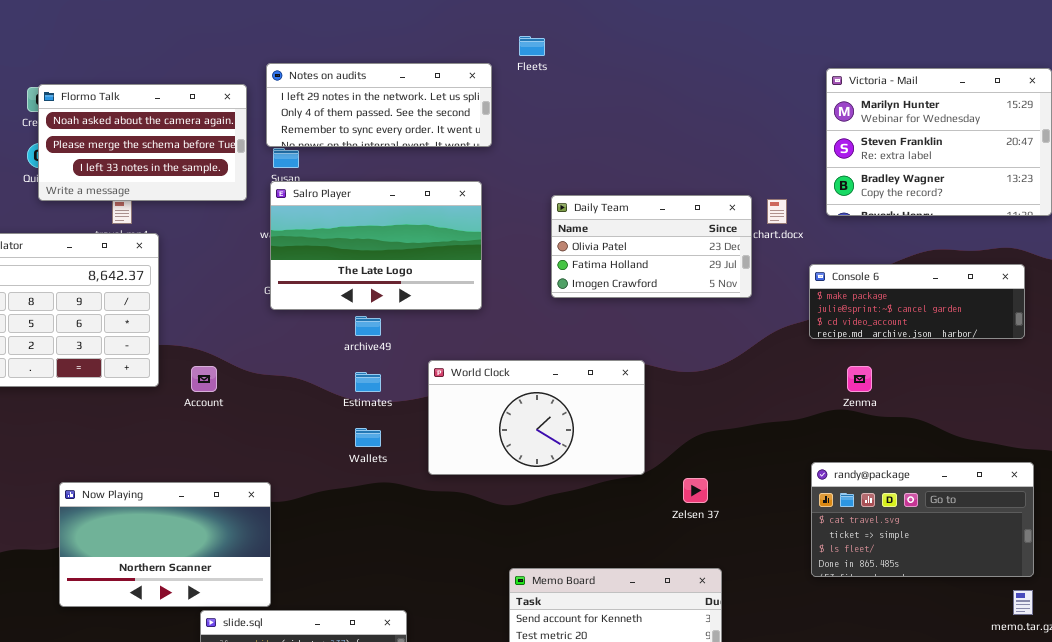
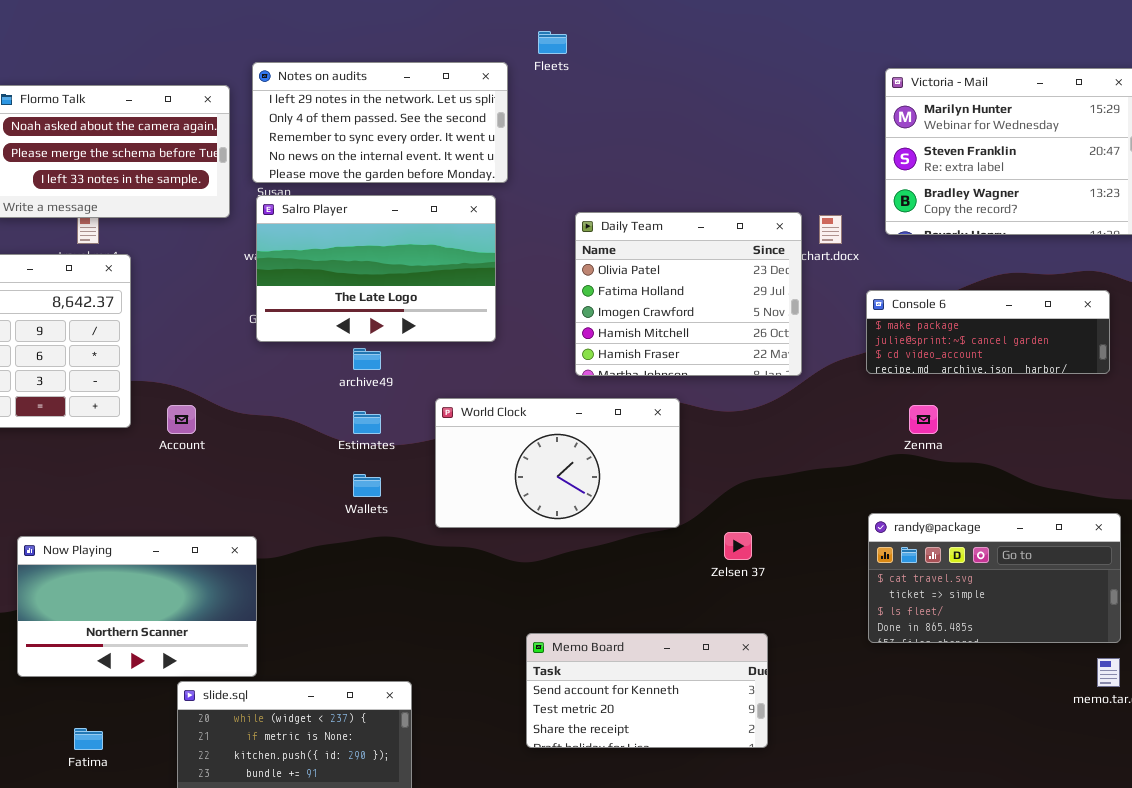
Notes on audits: [266,63,492,147] -> [252,62,508,183], resized
Daily Team: [551,195,752,298] -> [575,212,802,376], resized

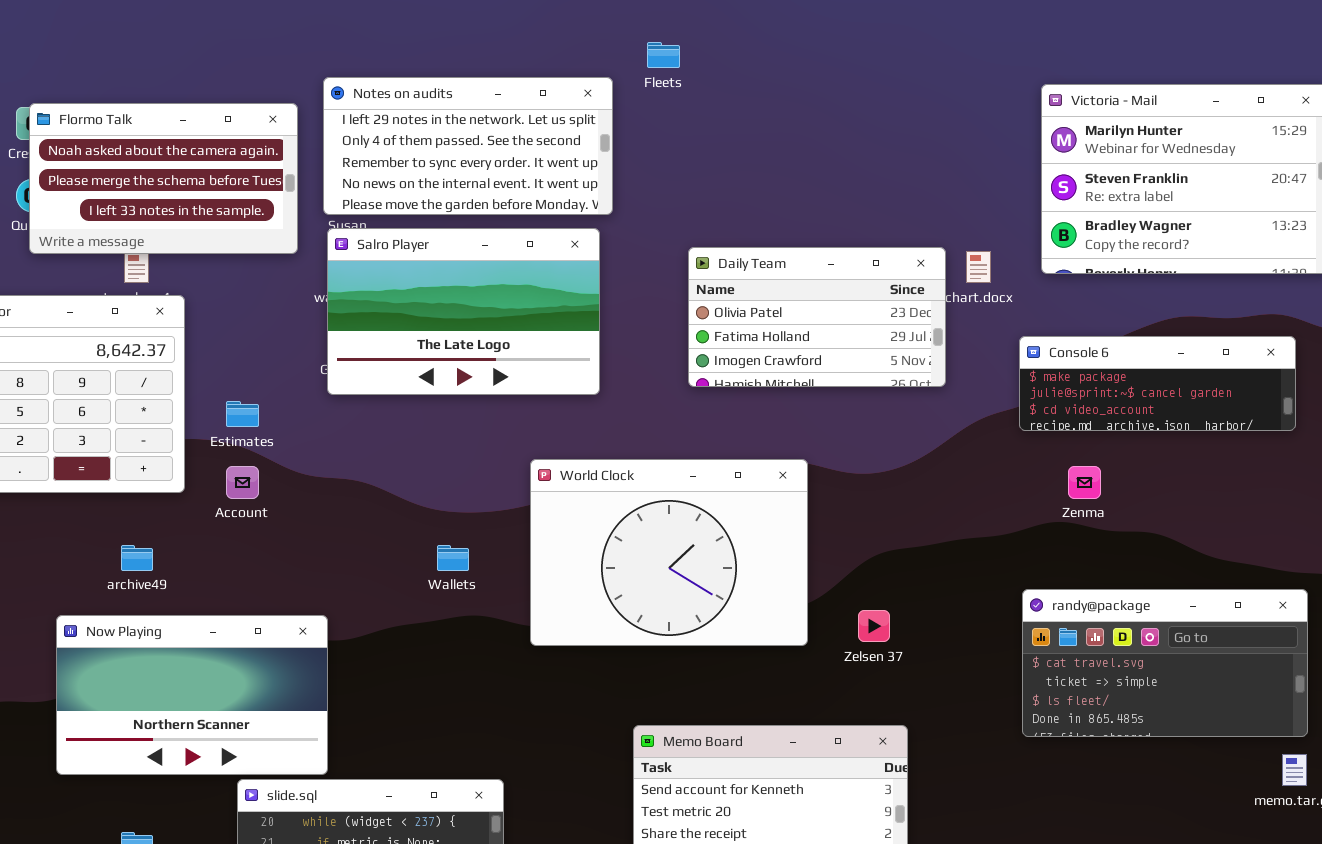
Daily Team: [575,212,802,376] -> [688,247,946,387], resized
archive49: [353,348,381,370] -> [121,545,153,571], moved
World Clock: [435,398,680,528] -> [530,459,808,646], resized
Estimates: [353,411,381,434] -> [226,401,259,427], moved

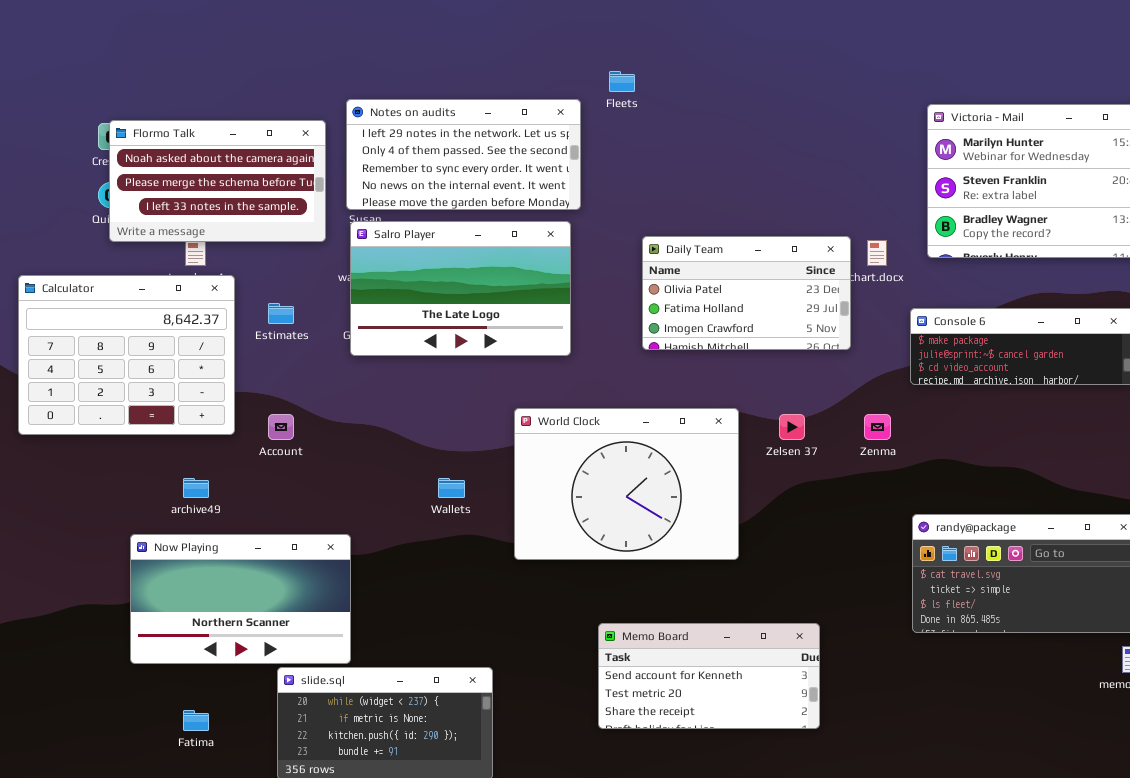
Estimates: [226,401,259,427] -> [268,303,294,324], moved
Zenma: [1068,466,1101,499] -> [864,414,891,440], moved
Zelsen 37: [858,610,890,642] -> [779,414,805,440], moved

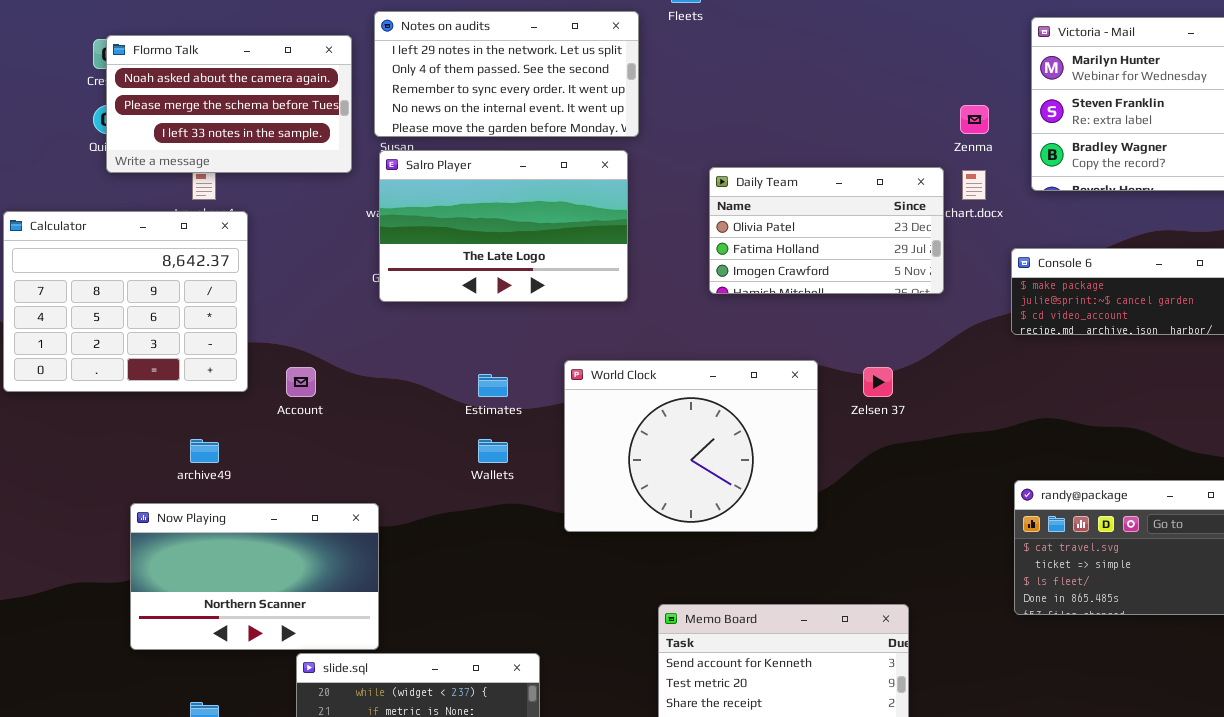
Estimates: [268,303,294,324] -> [478,374,508,397], moved
Zenma: [864,414,891,440] -> [960,105,989,134], moved

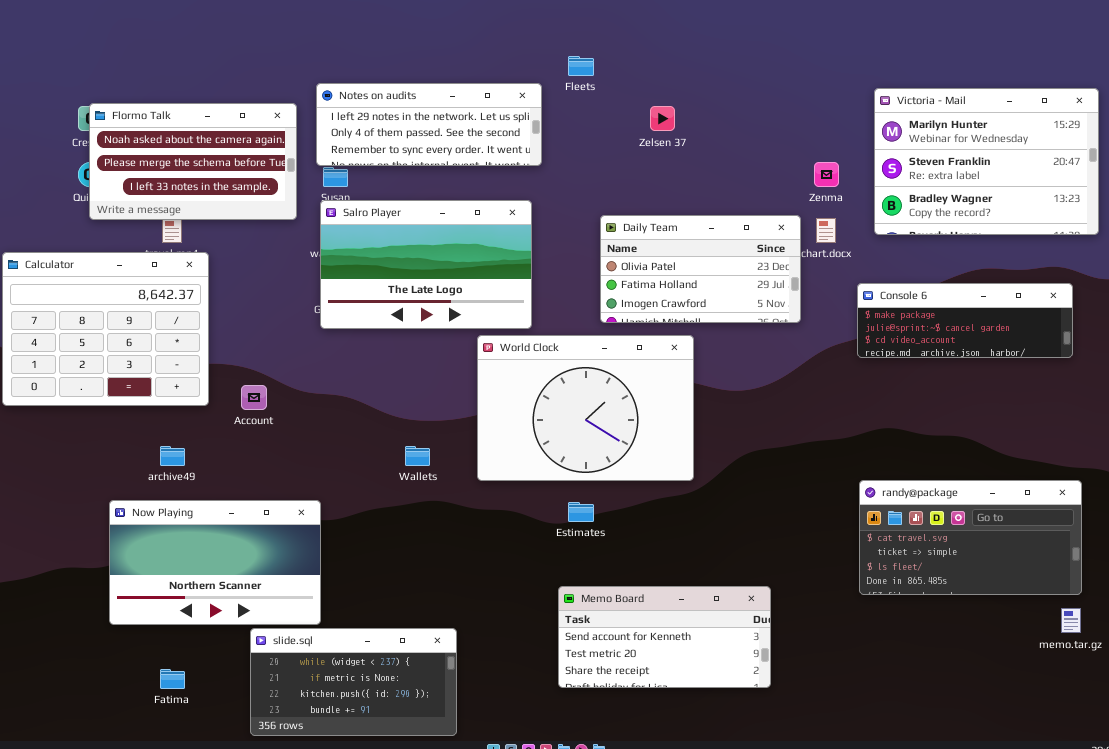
Notes on audits: [374,11,639,137] -> [316,83,542,166], resized
World Clock: [564,360,818,532] -> [477,335,694,481], moved
Zelsen 37: [863,367,893,397] -> [650,106,675,131], moved
Estimates: [478,374,508,397] -> [568,502,594,522], moved

